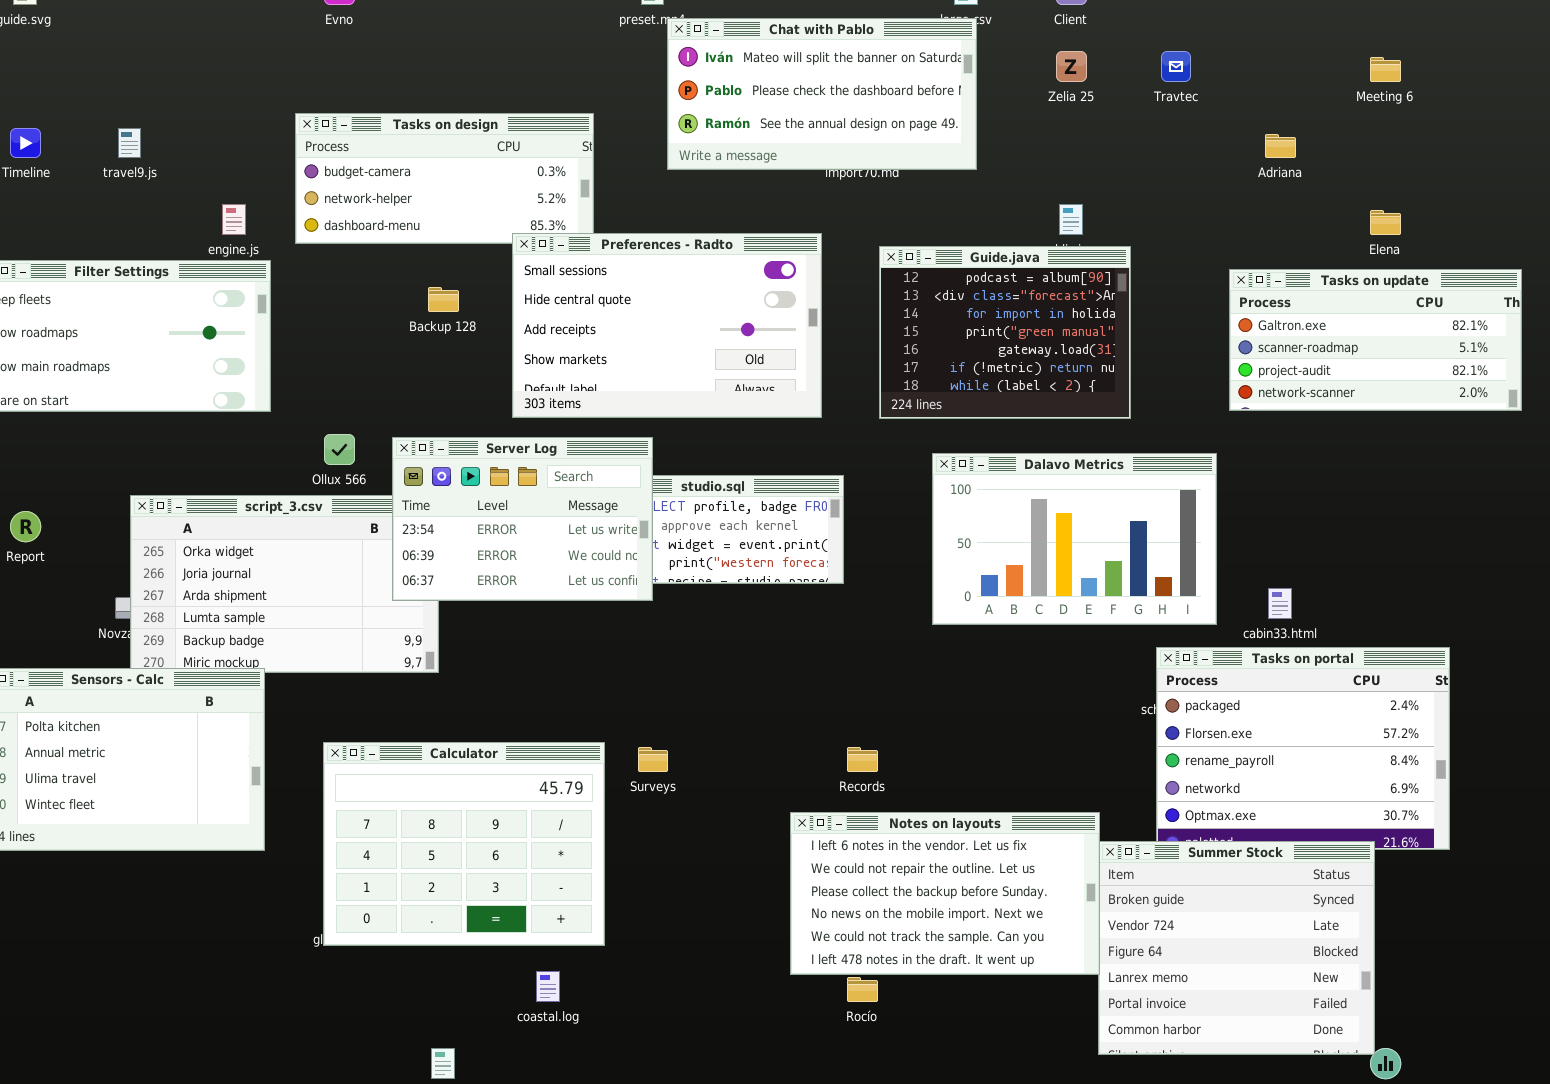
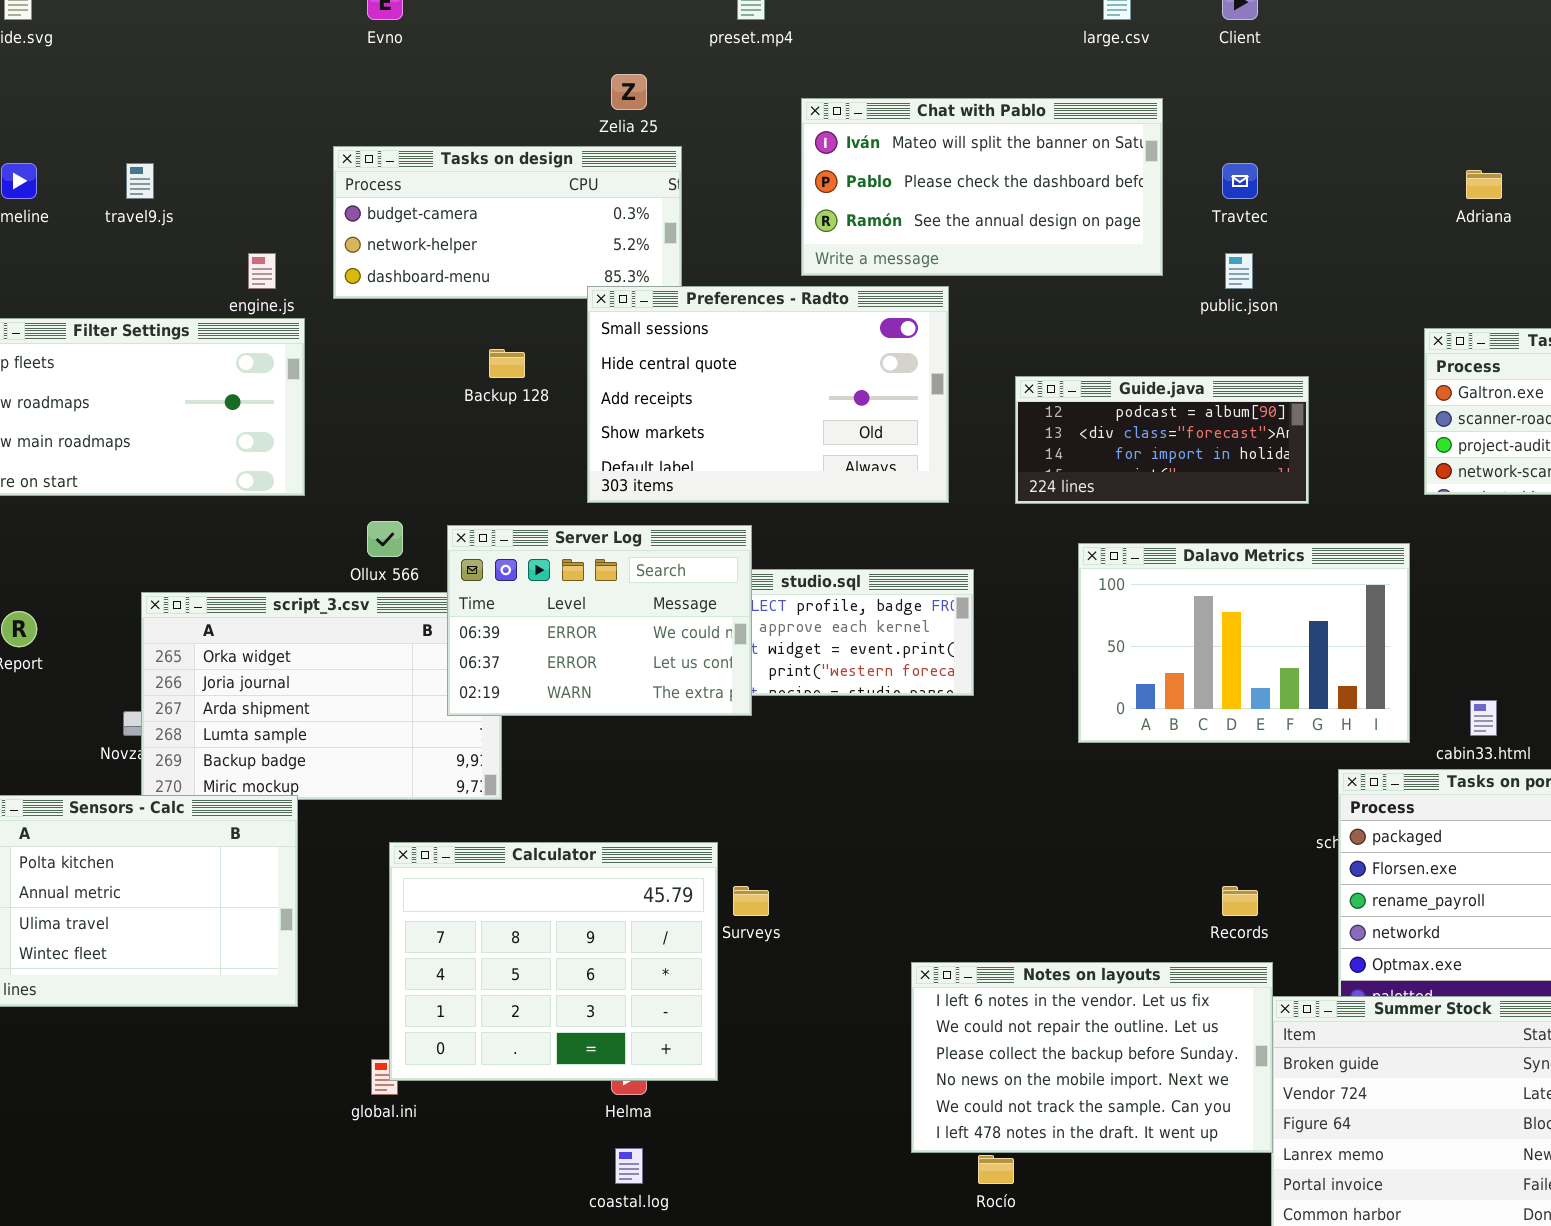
Chat with Pablo: [667,18,977,170] -> [801,98,1163,276], moved
Zelia 25: [1056,51,1087,82] -> [611,74,647,110], moved
Travtec: [1161,51,1191,82] -> [1222,163,1258,199], moved
Guide.java: [879,246,1131,419] -> [1015,376,1309,504], resized
Server Log: [392,437,653,601] -> [447,525,752,716], scrolled down 1 row
Calculator: [323,742,605,946] -> [389,842,718,1081], moved
Records: [847,747,878,772] -> [1222,886,1258,916], moved

